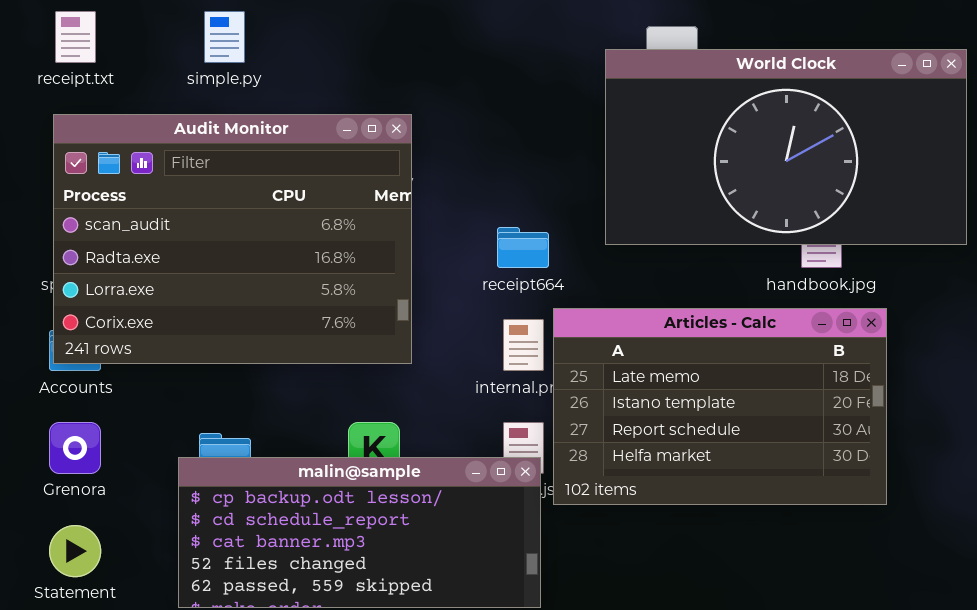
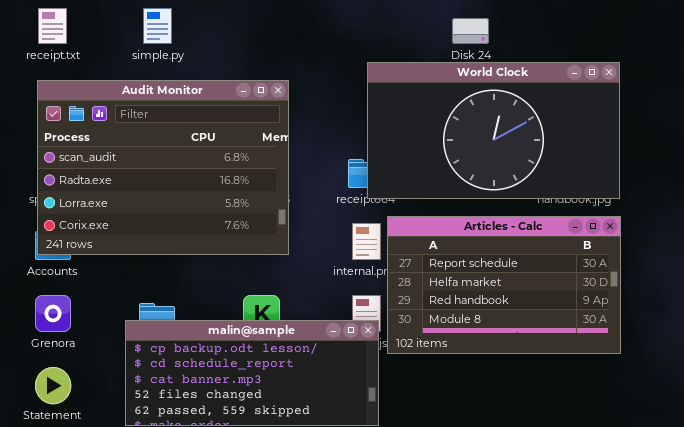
World Clock: [605,49,967,245] -> [367,62,620,199], moved
Articles - Calc: [553,308,887,505] -> [387,216,621,354], scrolled down 2 rows

